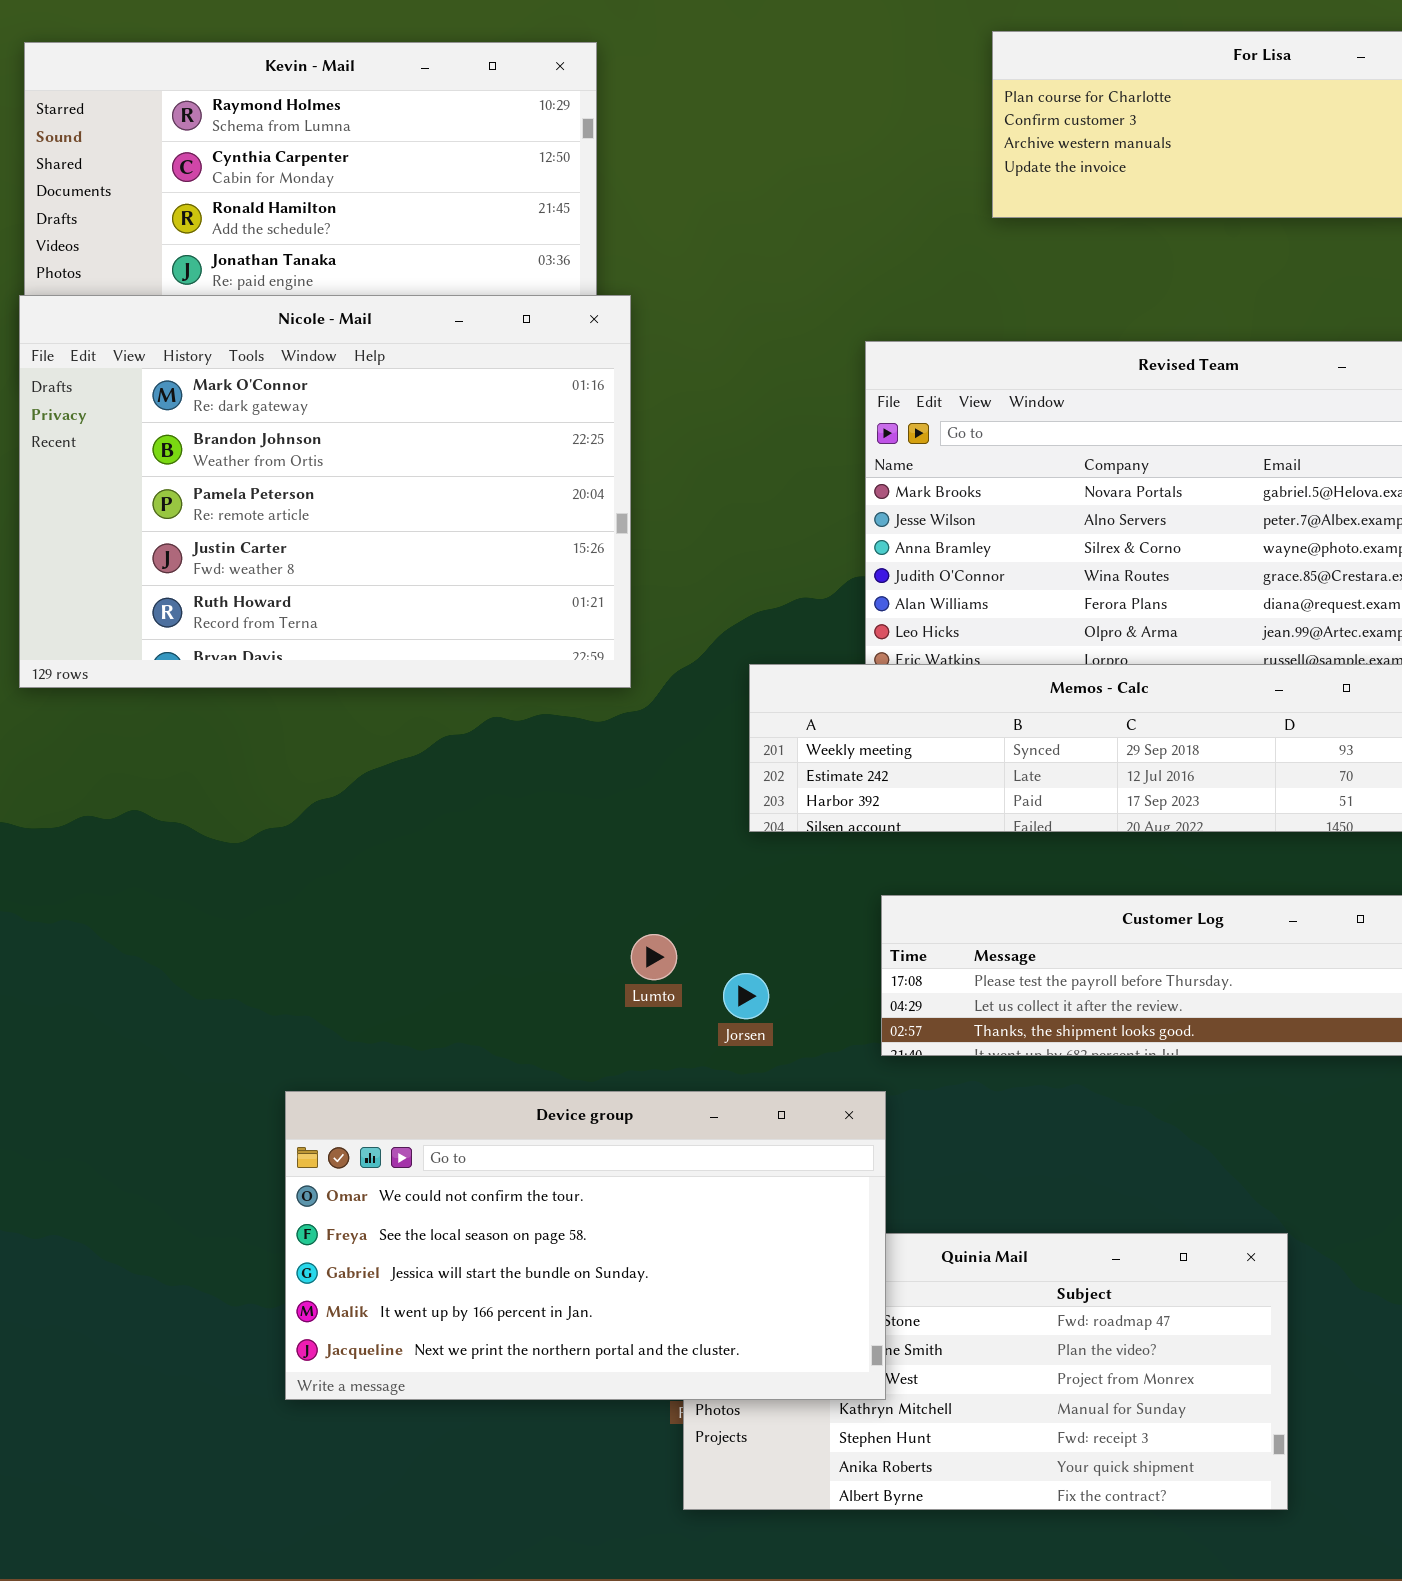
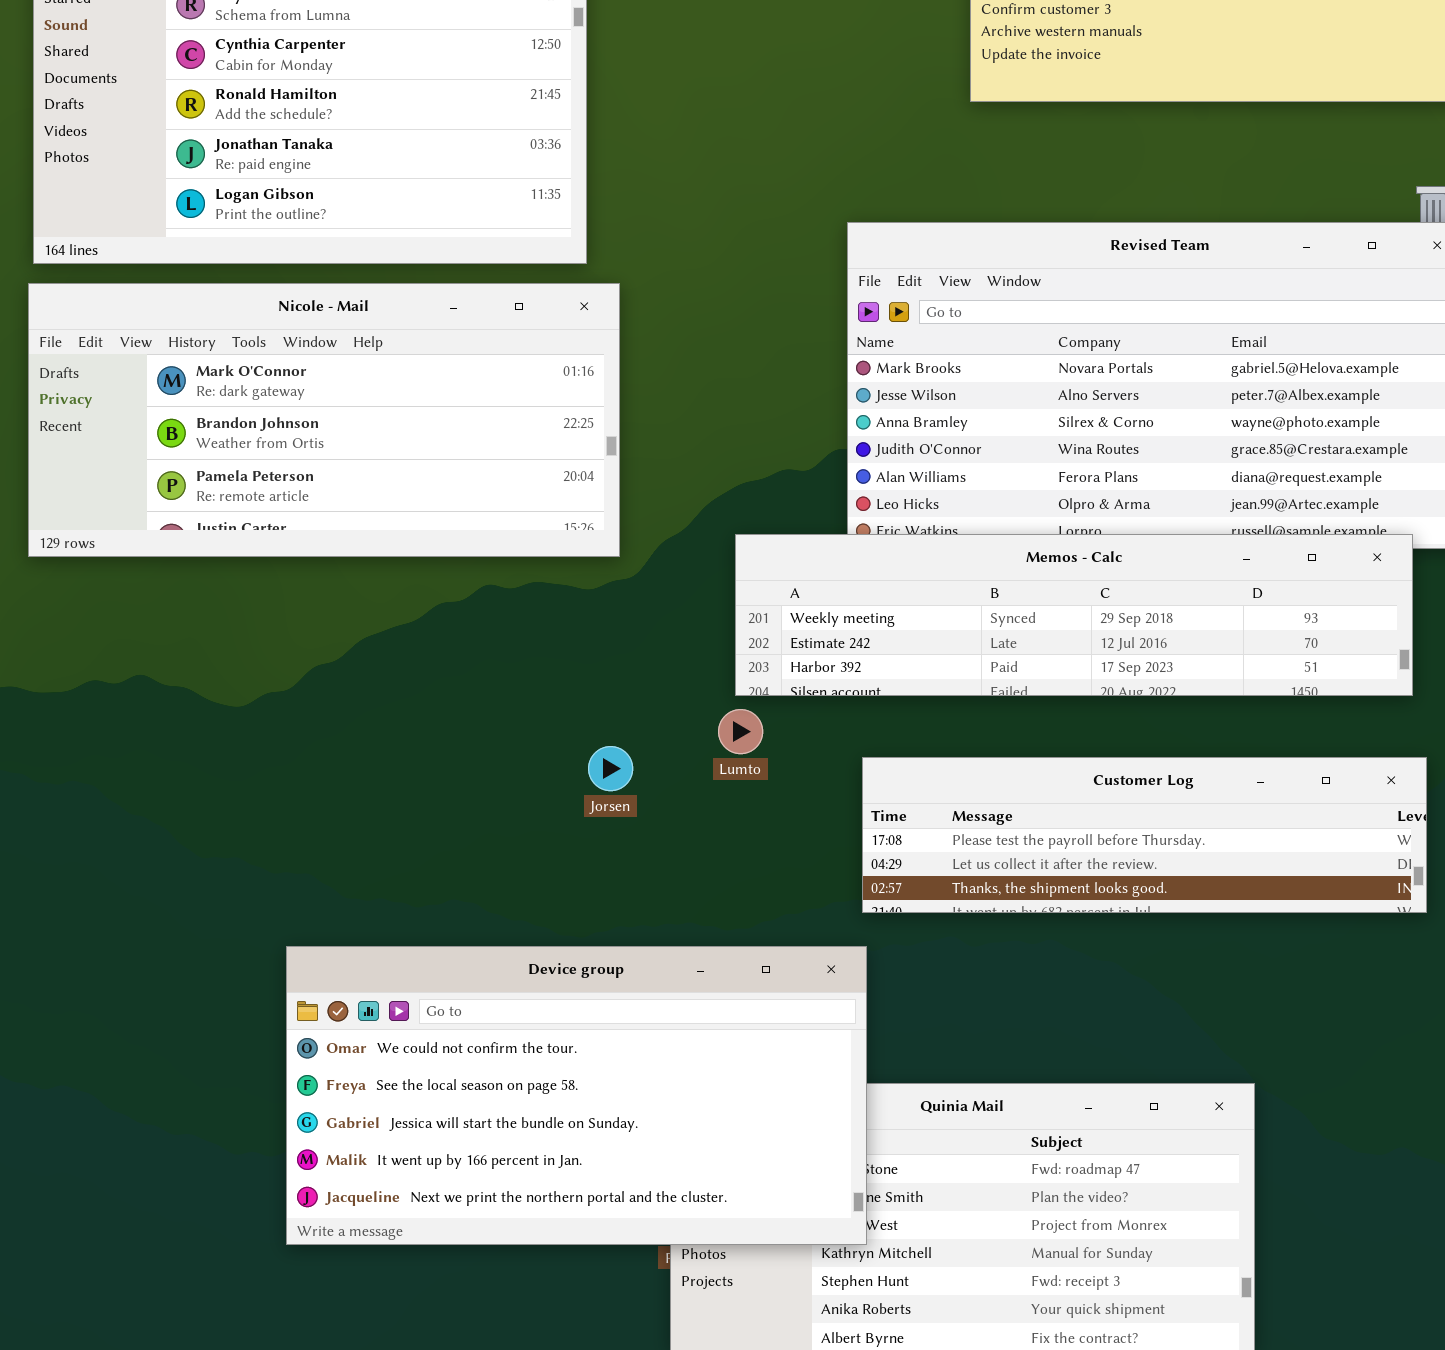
Nicole - Mail: [19,295,631,688] -> [28,283,620,557], resized
Lumto: [631,934,677,980] -> [718,709,763,754], moved
Jorsen: [723,973,769,1019] -> [588,746,633,791], moved

